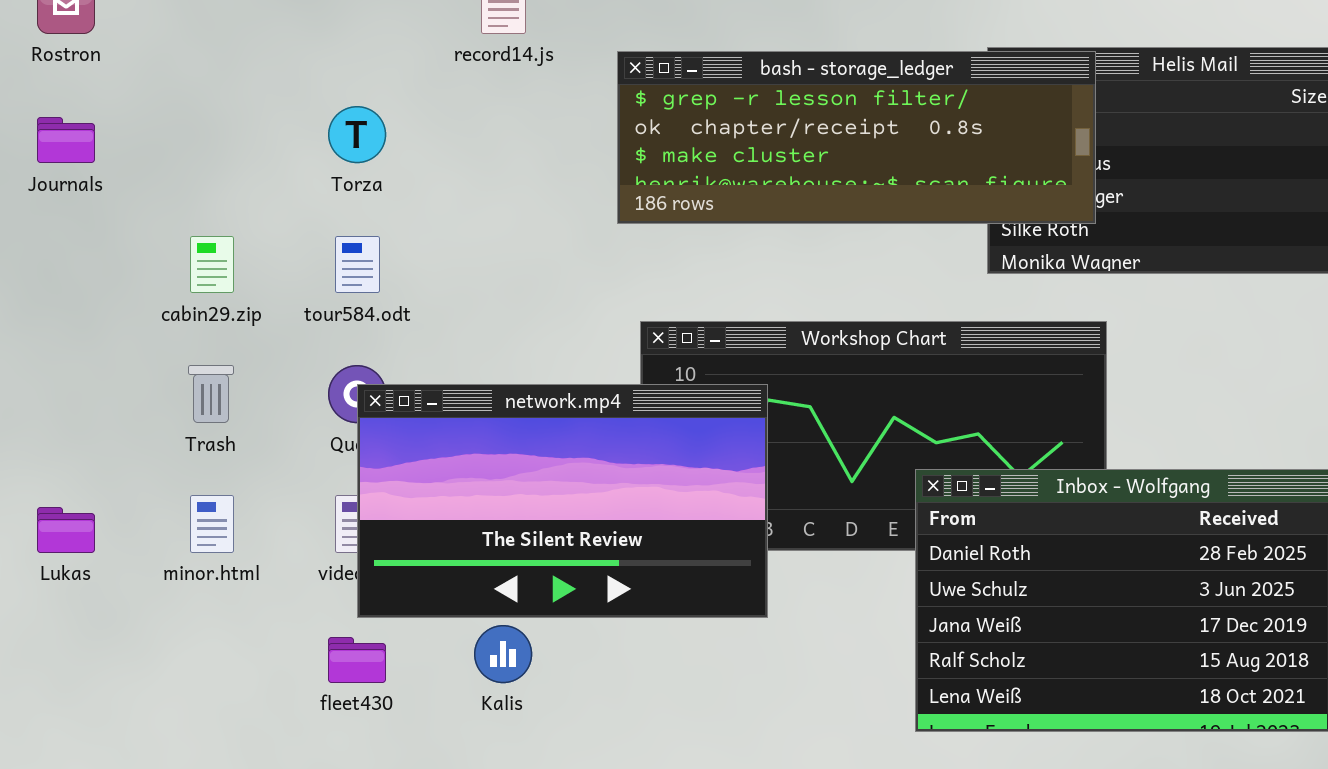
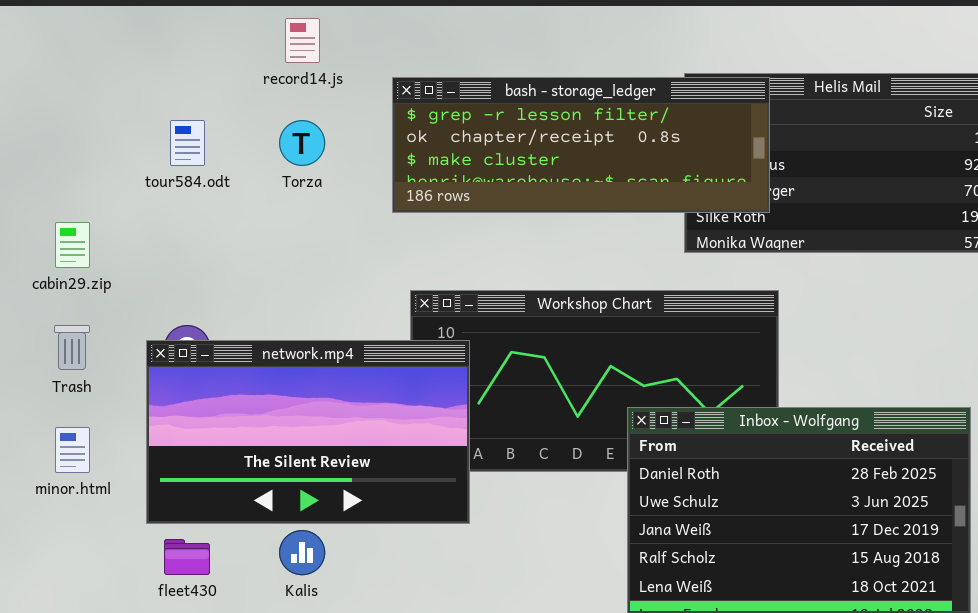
Torza: [328,106,386,163] -> [279,120,325,166], moved
tour584.odt: [335,236,380,293] -> [170,120,205,166], moved
network.mp4: [357,384,768,618] -> [146,340,470,524], moved

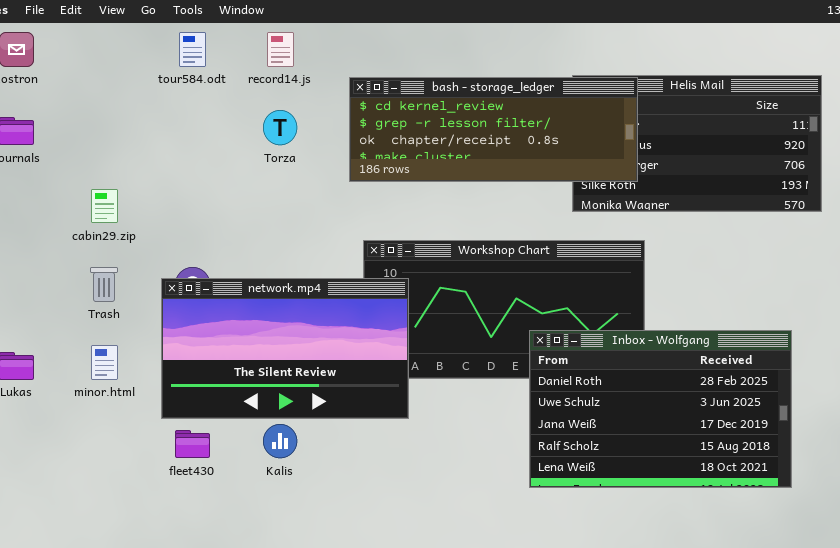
bash - storage_ledger: [392,77,770,213] -> [349,77,638,182], scrolled up 1 row
tour584.odt: [170,120,205,166] -> [179,32,206,67], moved

